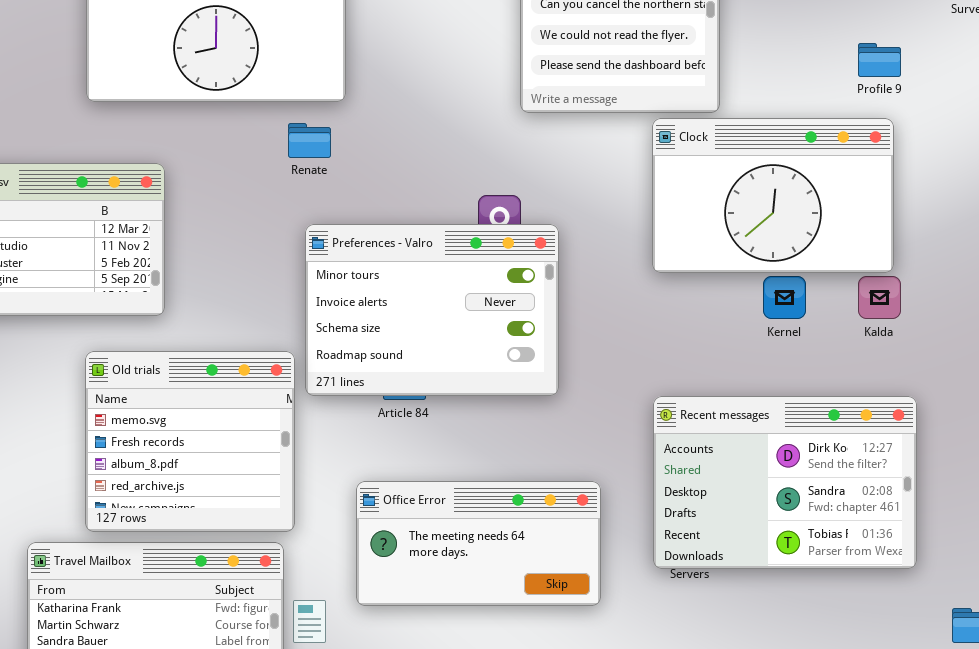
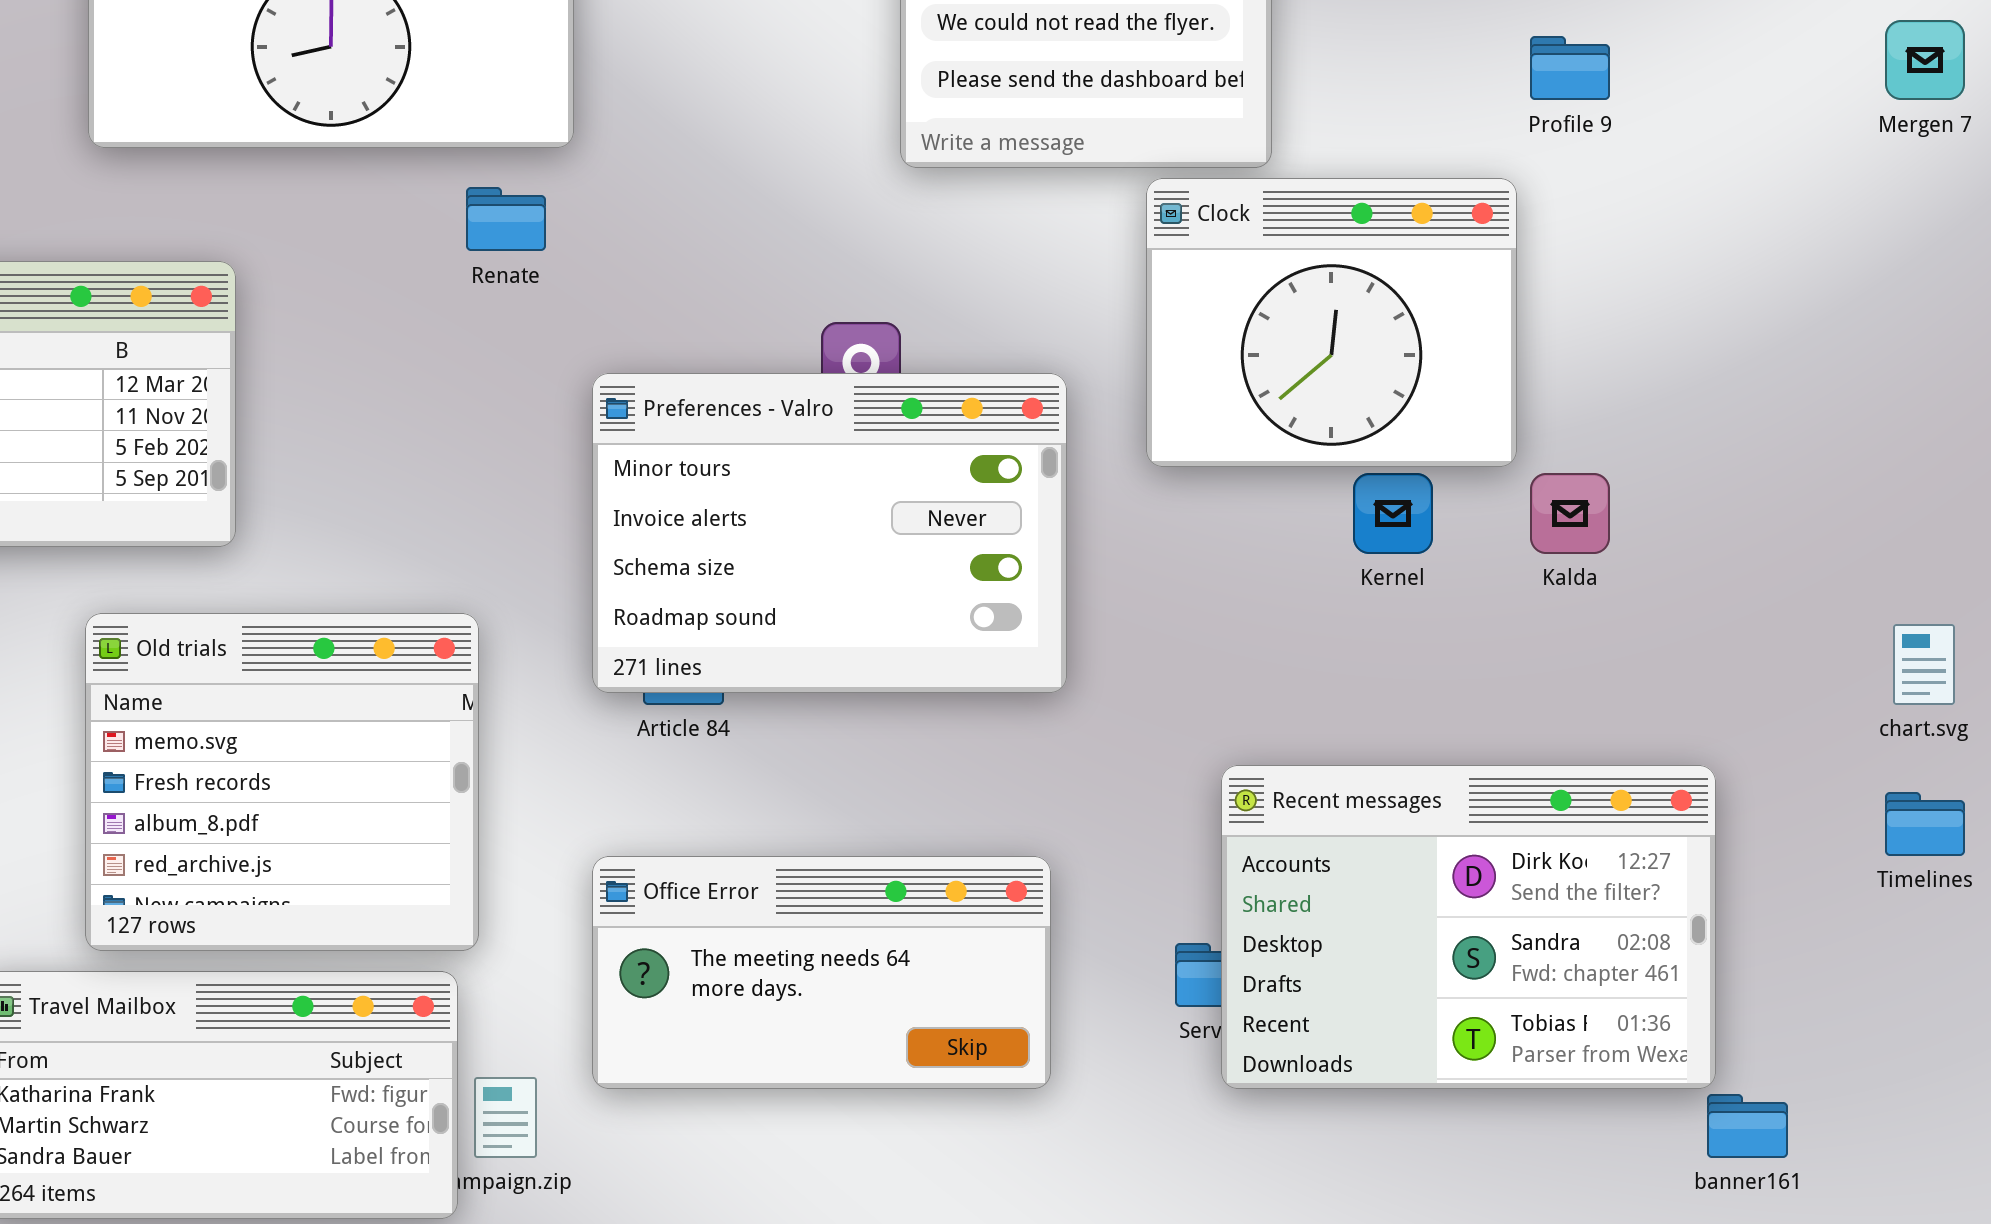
Clock: [652,118,894,273] -> [1146,178,1517,467], resized
Preferences - Valro: [305,224,559,396] -> [592,373,1067,693], moved
Recent messages: [653,396,917,569] -> [1221,765,1716,1089], moved

